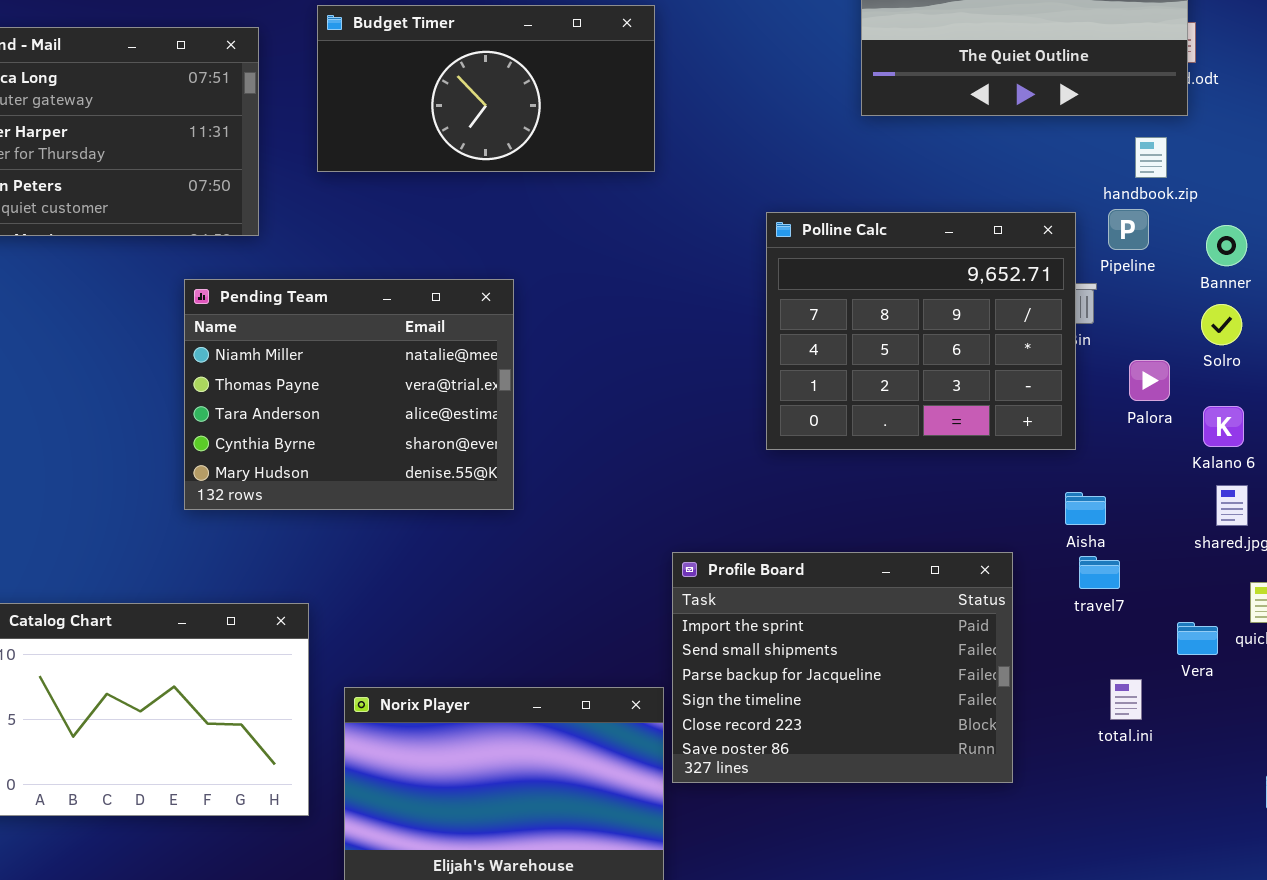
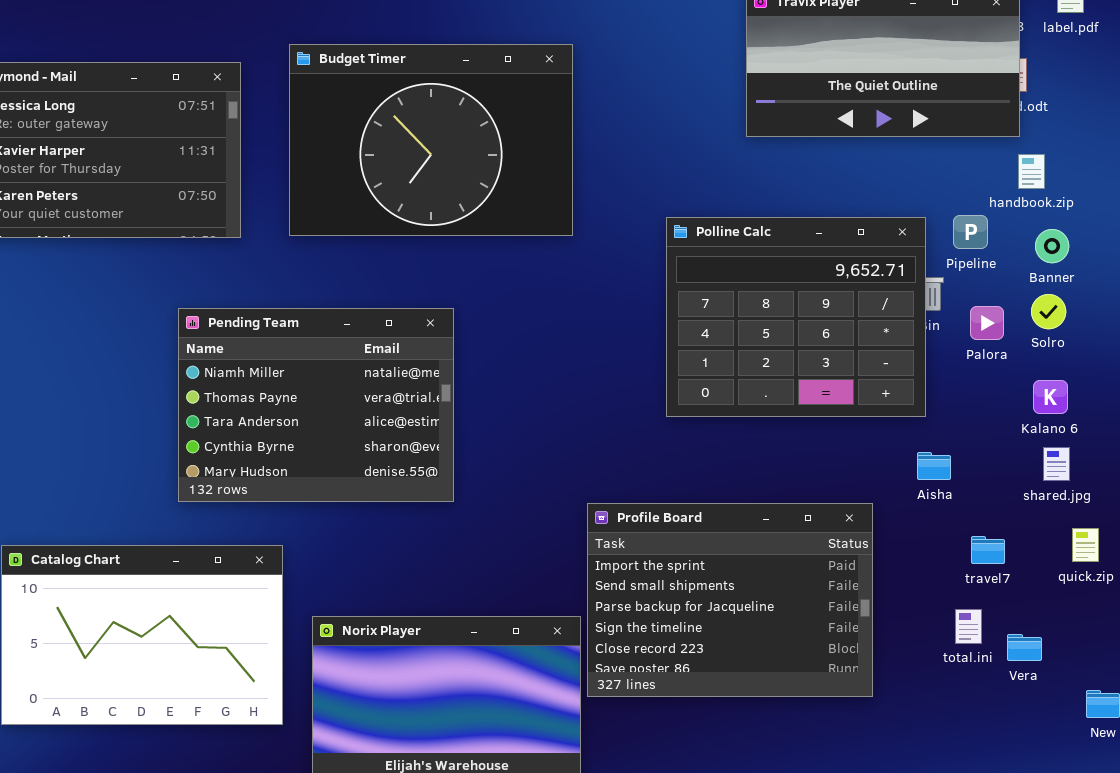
Budget Timer: [317,5,655,172] -> [289,44,573,236], resized
handbook.zip: [1135,137,1167,178] -> [1018,154,1045,189], moved
Pending Team: [184,279,514,510] -> [178,308,454,502], moved
Palora: [1129,360,1170,401] -> [970,306,1004,340], moved
travel7: [1079,556,1120,589] -> [971,536,1005,564], moved
Vera: [1177,622,1218,655] -> [1007,634,1042,661], moved

